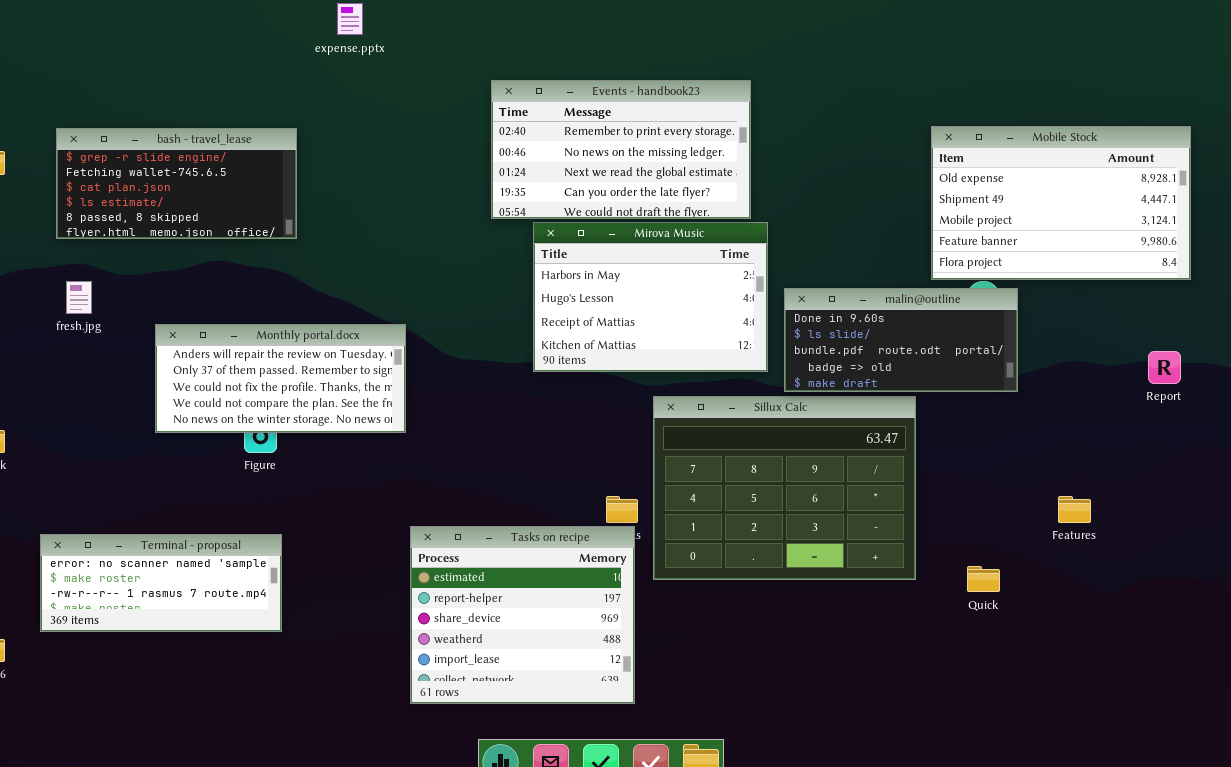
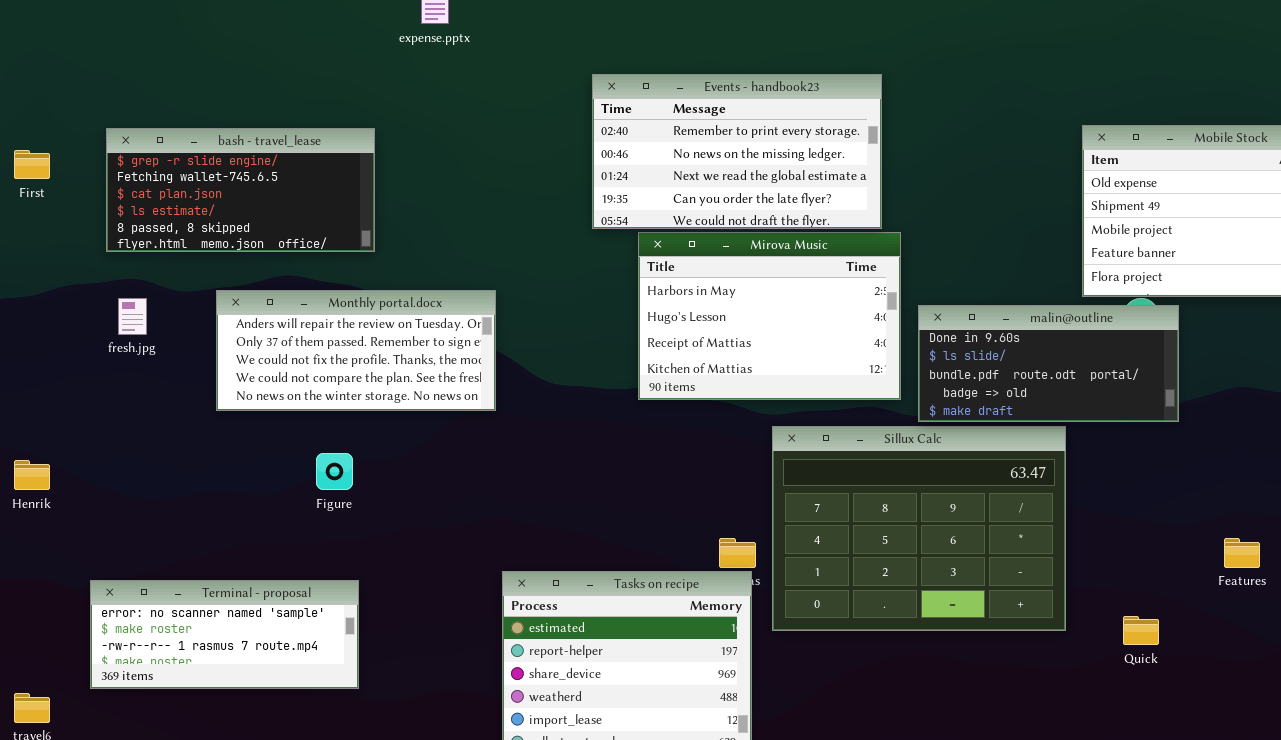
Monthly portal.docx: [155,324,406,433] -> [216,290,496,411], moved

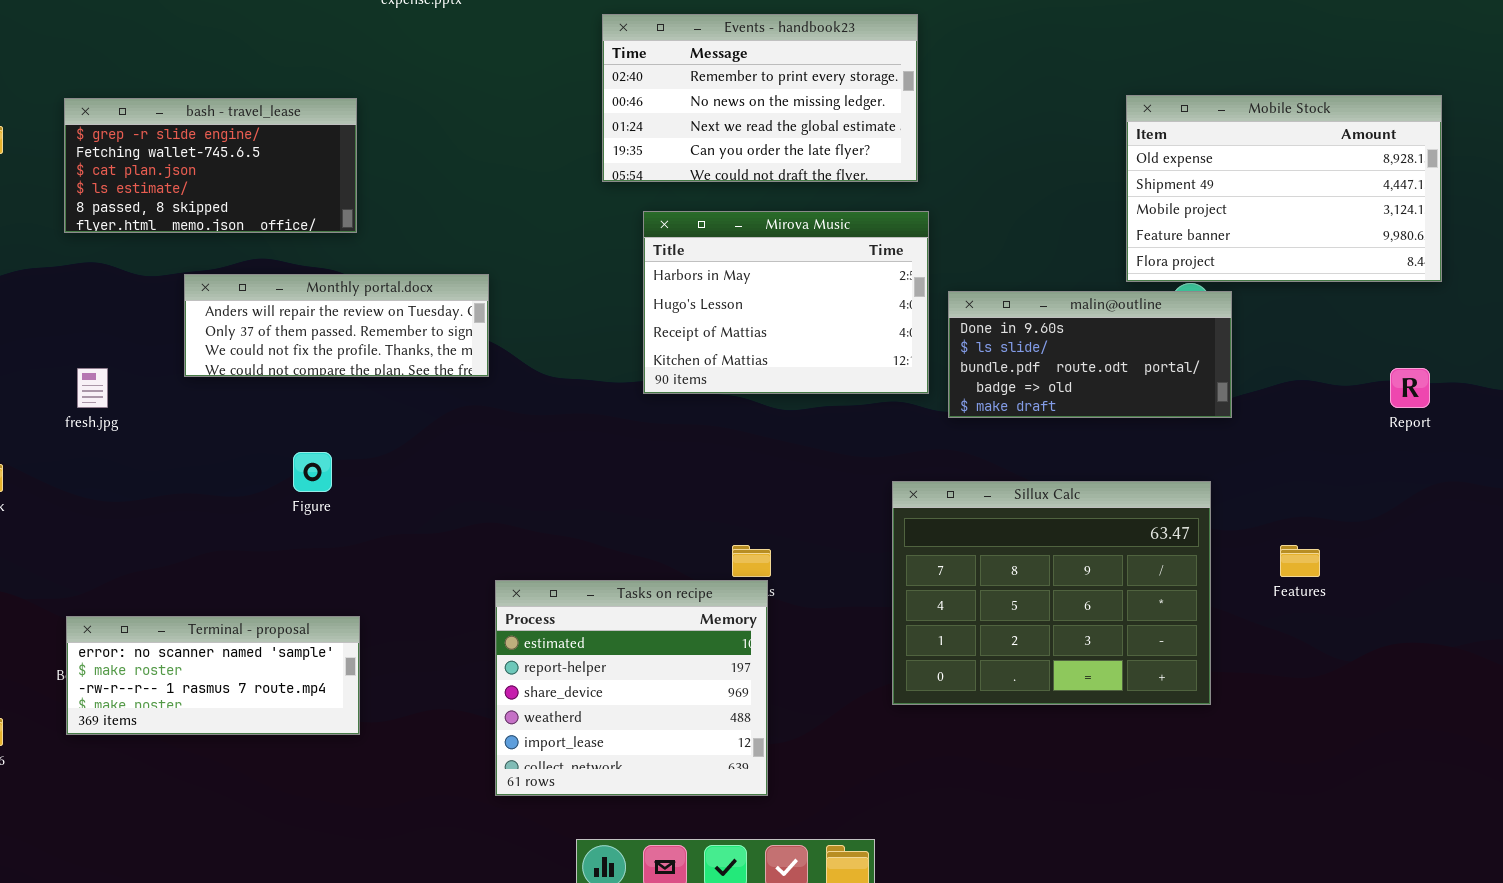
Events - handbook23: [592,74,882,229] -> [602,14,918,182], moved
Monthly portal.docx: [216,290,496,411] -> [184,274,489,377], resized
fresh.jpg: [118,298,147,335] -> [77,368,108,408], moved
Sillux Calc: [772,426,1066,631] -> [892,481,1211,705], moved
Terminal - proposal: [90,580,359,689] -> [66,616,360,735], moved

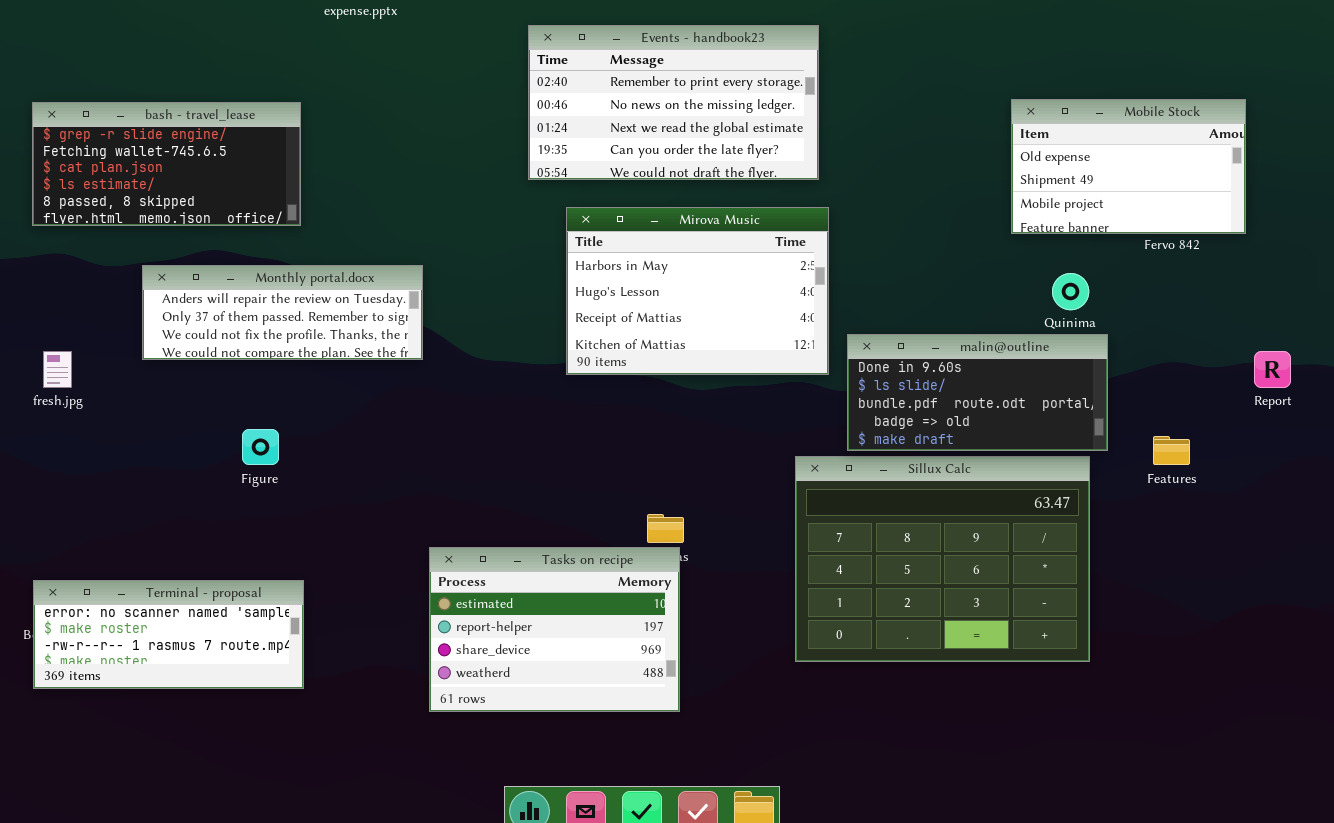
Mobile Stock: [1126,95,1442,282] -> [1011,99,1246,234], resized
malin@outline: [948,291,1232,418] -> [847,334,1108,451], moved
Features: [1280,545,1320,577] -> [1153,436,1190,465], moved
Tasks on recipe: [495,580,768,796] -> [429,547,680,712], resized

